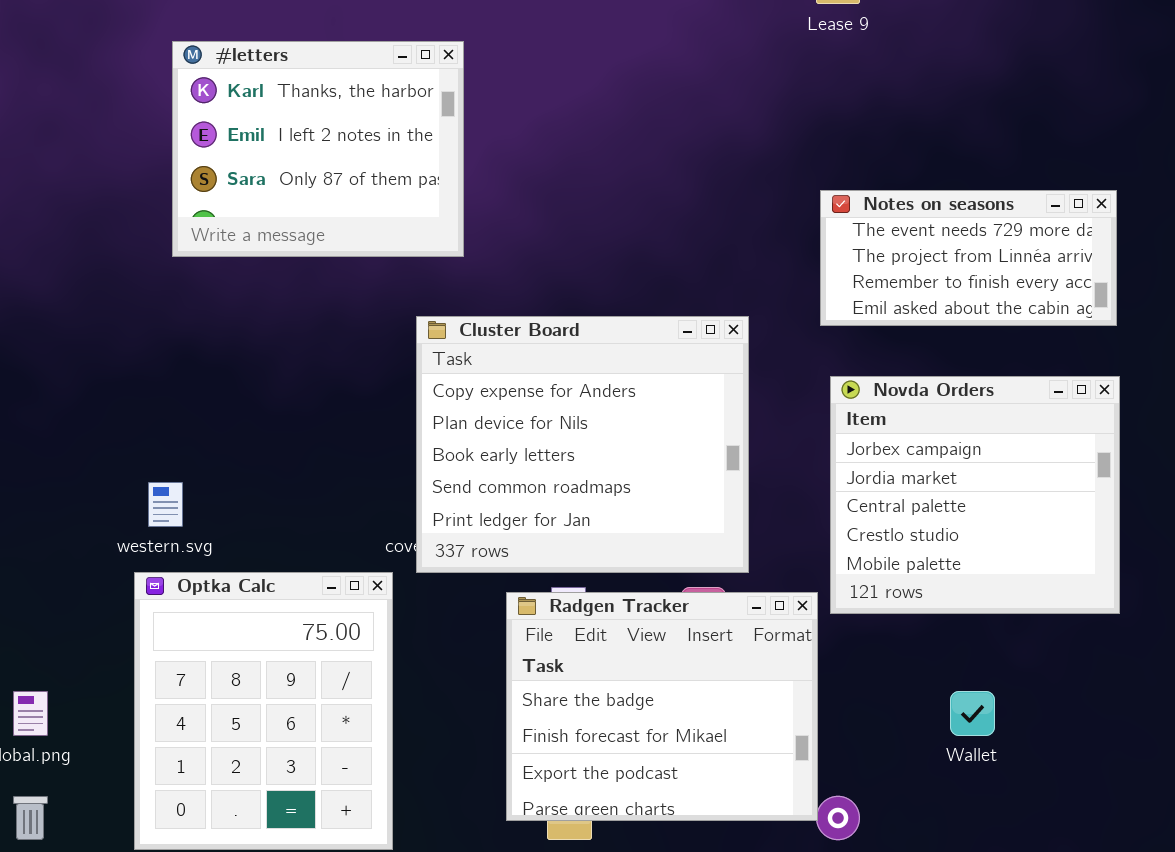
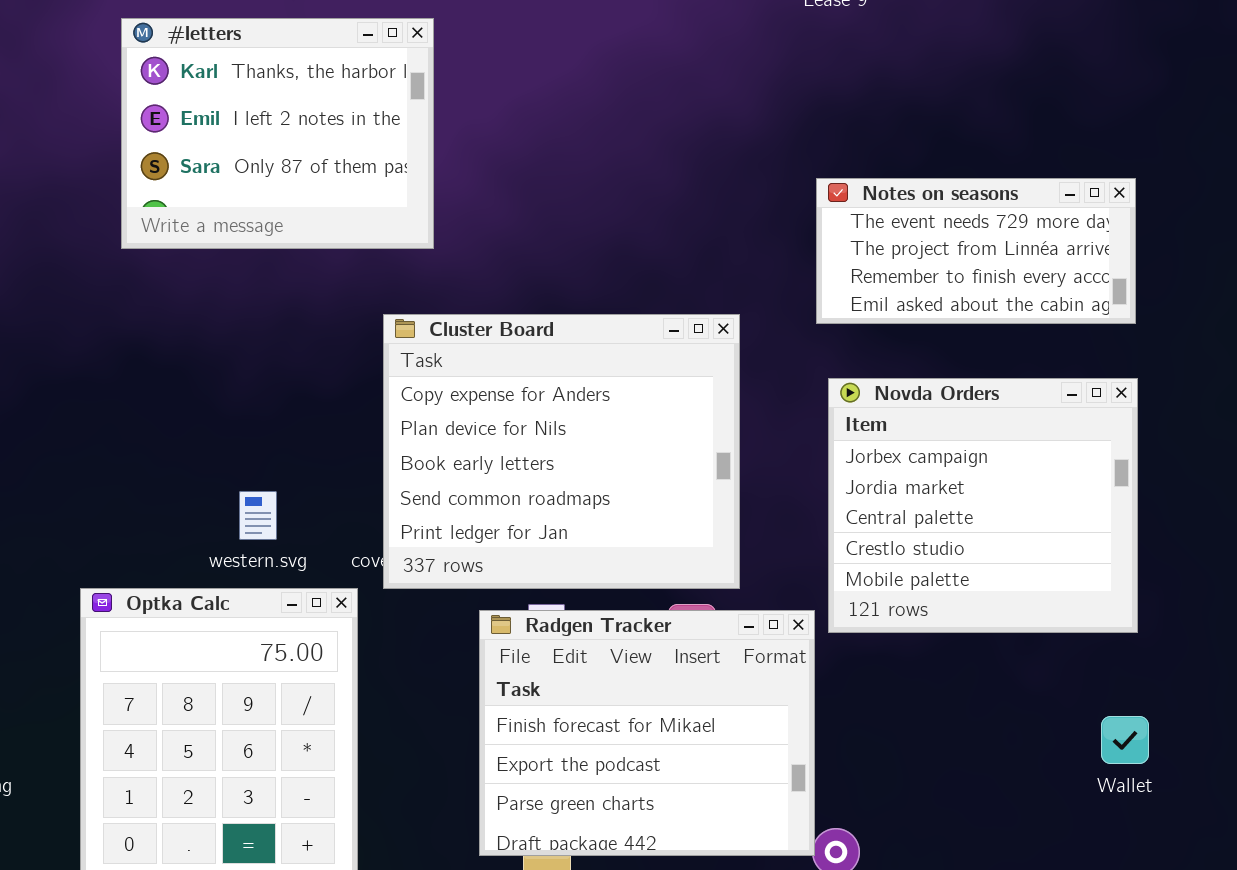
western.svg: [148,482,183,527] -> [239,491,277,540], moved
Radgen Tracker: [506,592,818,821] -> [479,610,815,856], scrolled down 1 row
Wallet: [950,691,995,736] -> [1101,716,1149,764], moved

